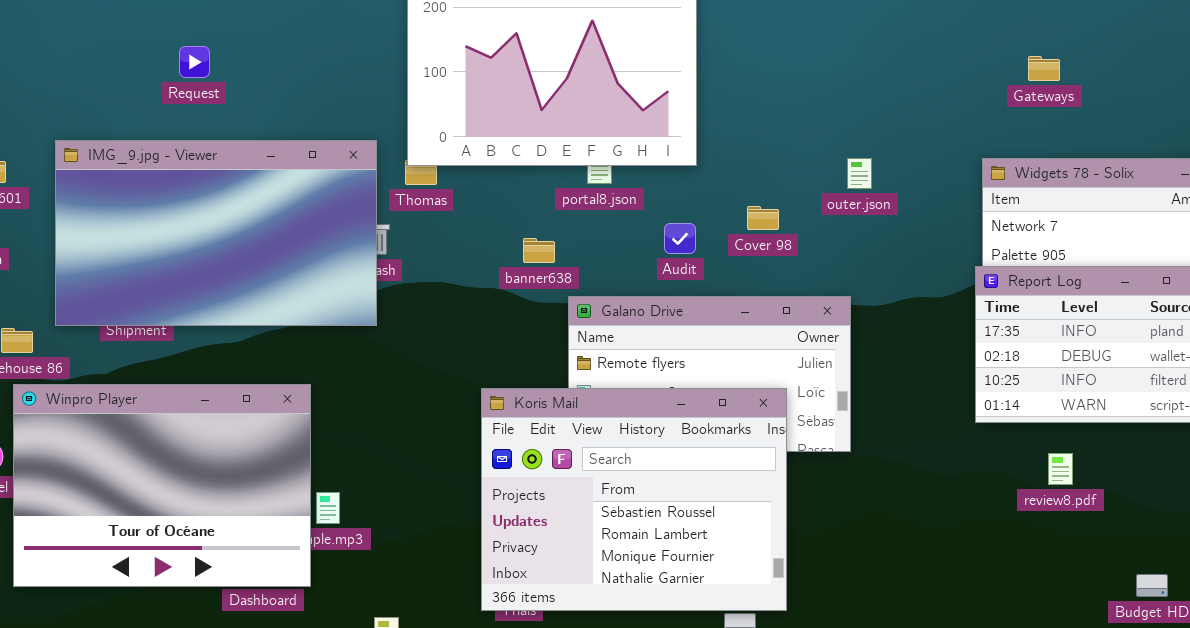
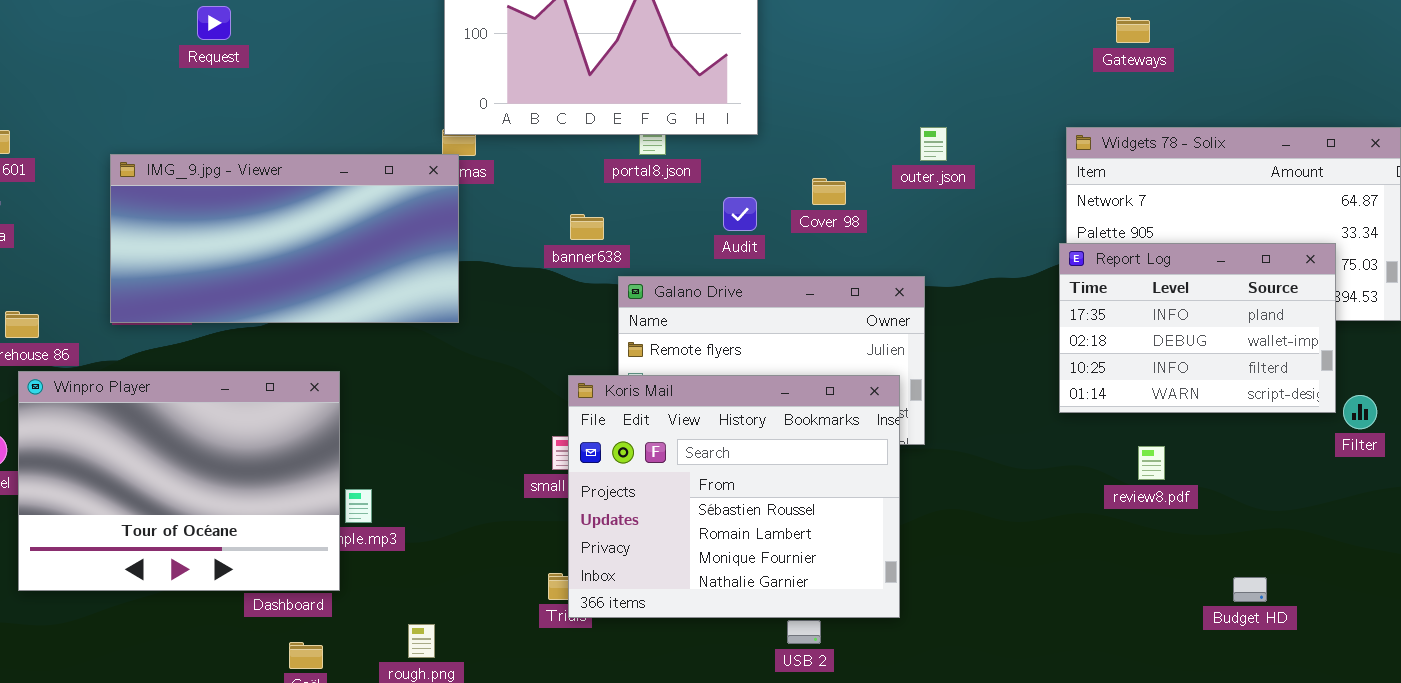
IMG_9.jpg - Viewer: [55,140,377,326] -> [110,154,459,323], moved, resized
Koris Mail: [481,388,787,611] -> [568,375,900,618], moved

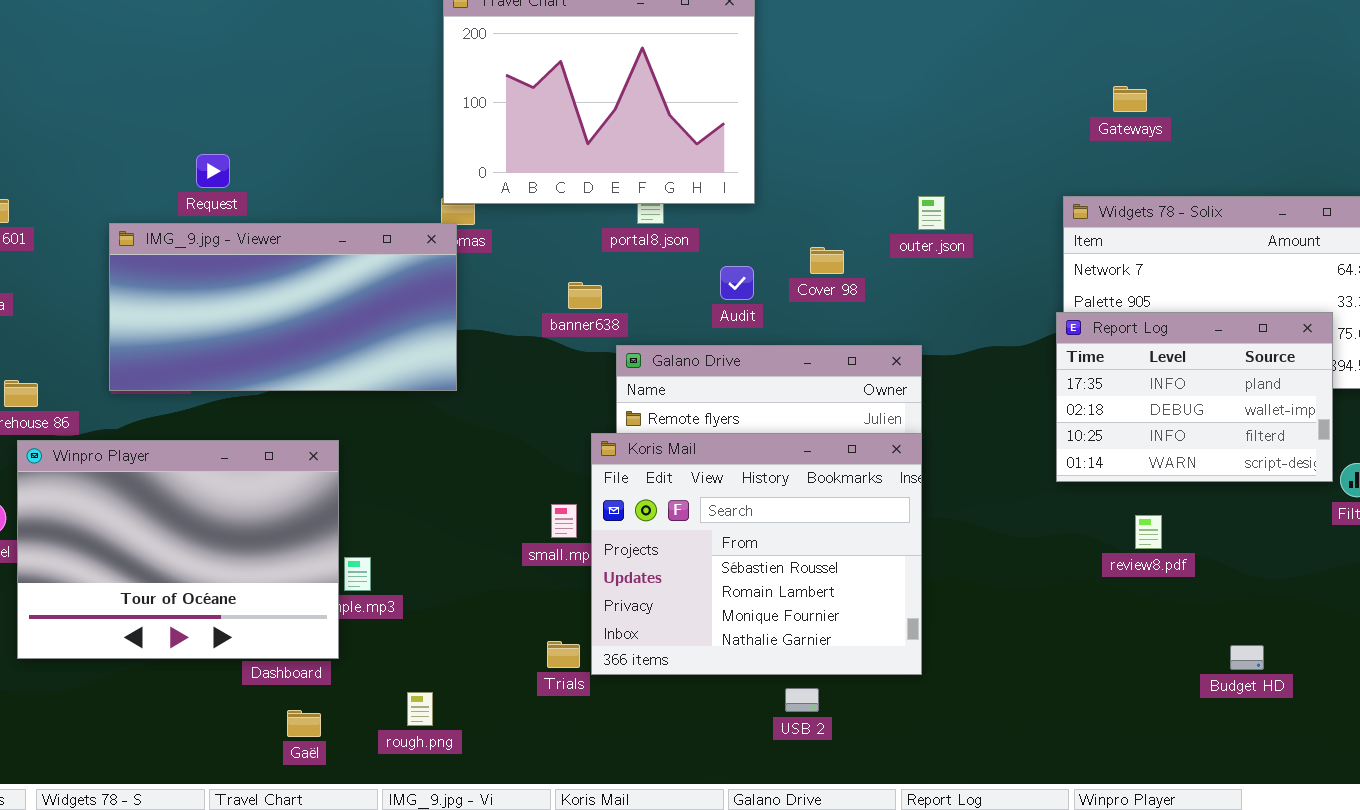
Request: [197,6,231,40] -> [196,154,230,188], moved
Koris Mail: [568,375,900,618] -> [591,433,922,675], moved

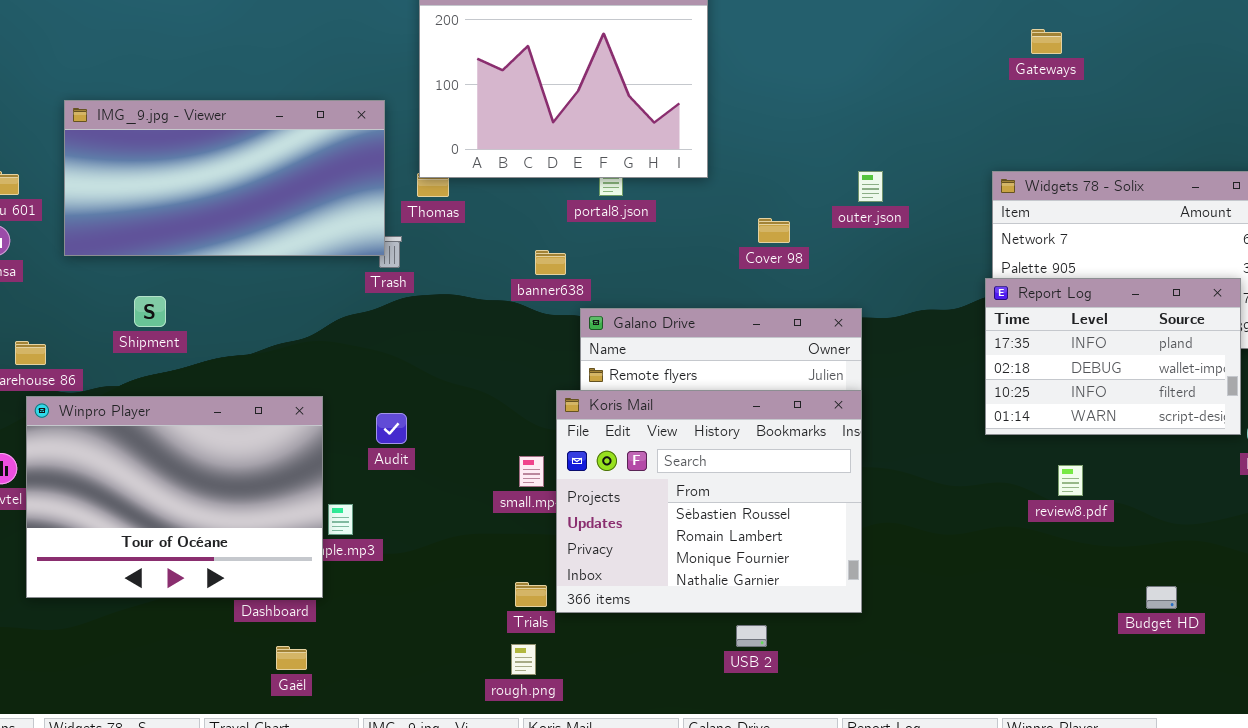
Gateways: [1113,86,1147,112] -> [1031,29,1062,54], moved
IMG_9.jpg - Viewer: [109,223,457,391] -> [64,100,385,256], moved
Audit: [720,266,754,300] -> [376,413,407,444], moved
rough.png: [407,692,433,726] -> [511,644,536,675], moved

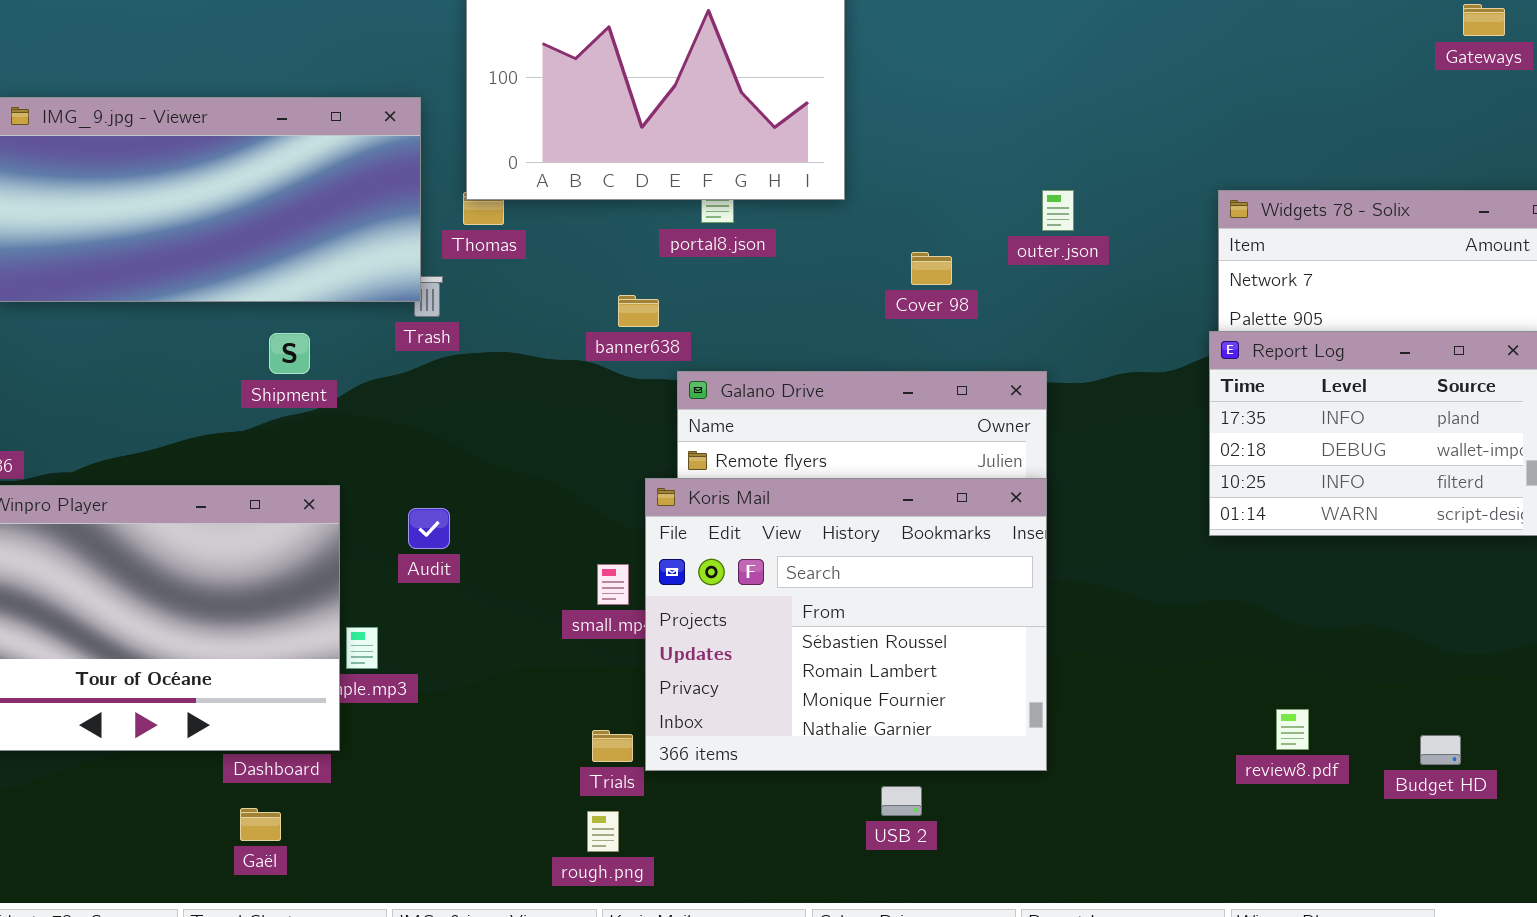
Gateways: [1031,29,1062,54] -> [1463,4,1505,36], moved
Shipment: [134,296,166,327] -> [269,333,310,374], moved
review8.pdf: [1058,465,1083,496] -> [1276,709,1309,750], moved
Gaël: [276,646,307,670] -> [240,808,281,841], moved

